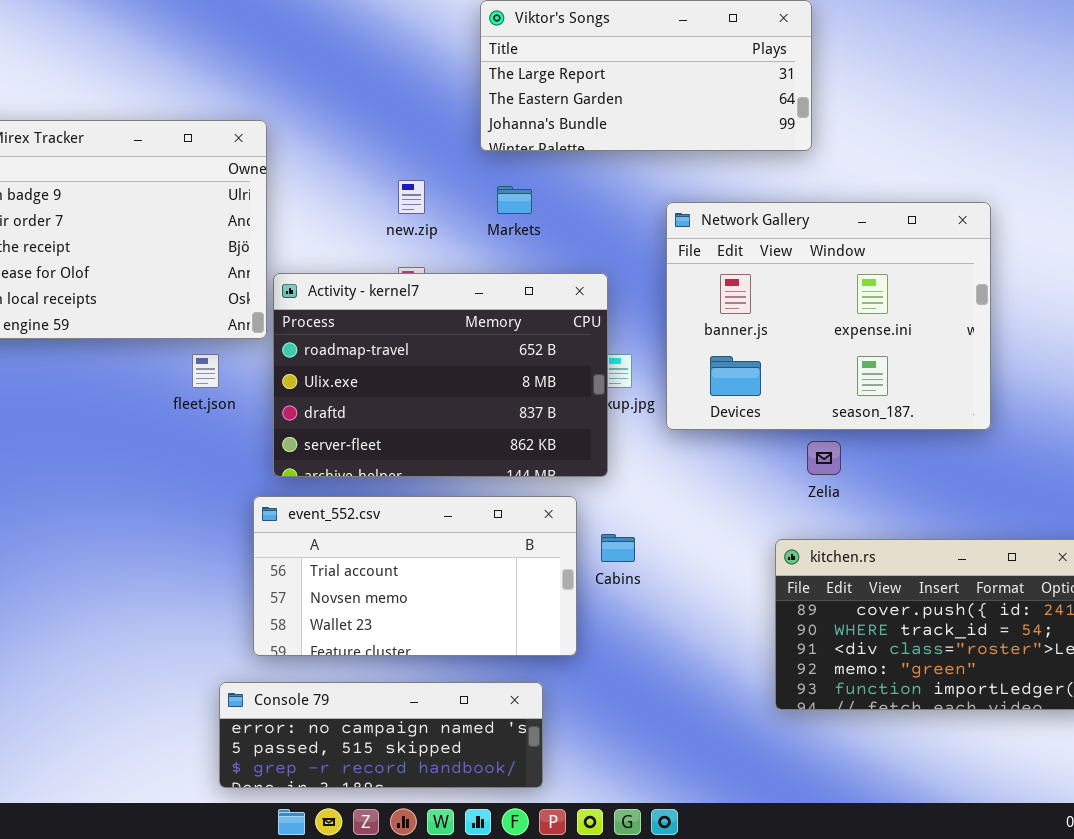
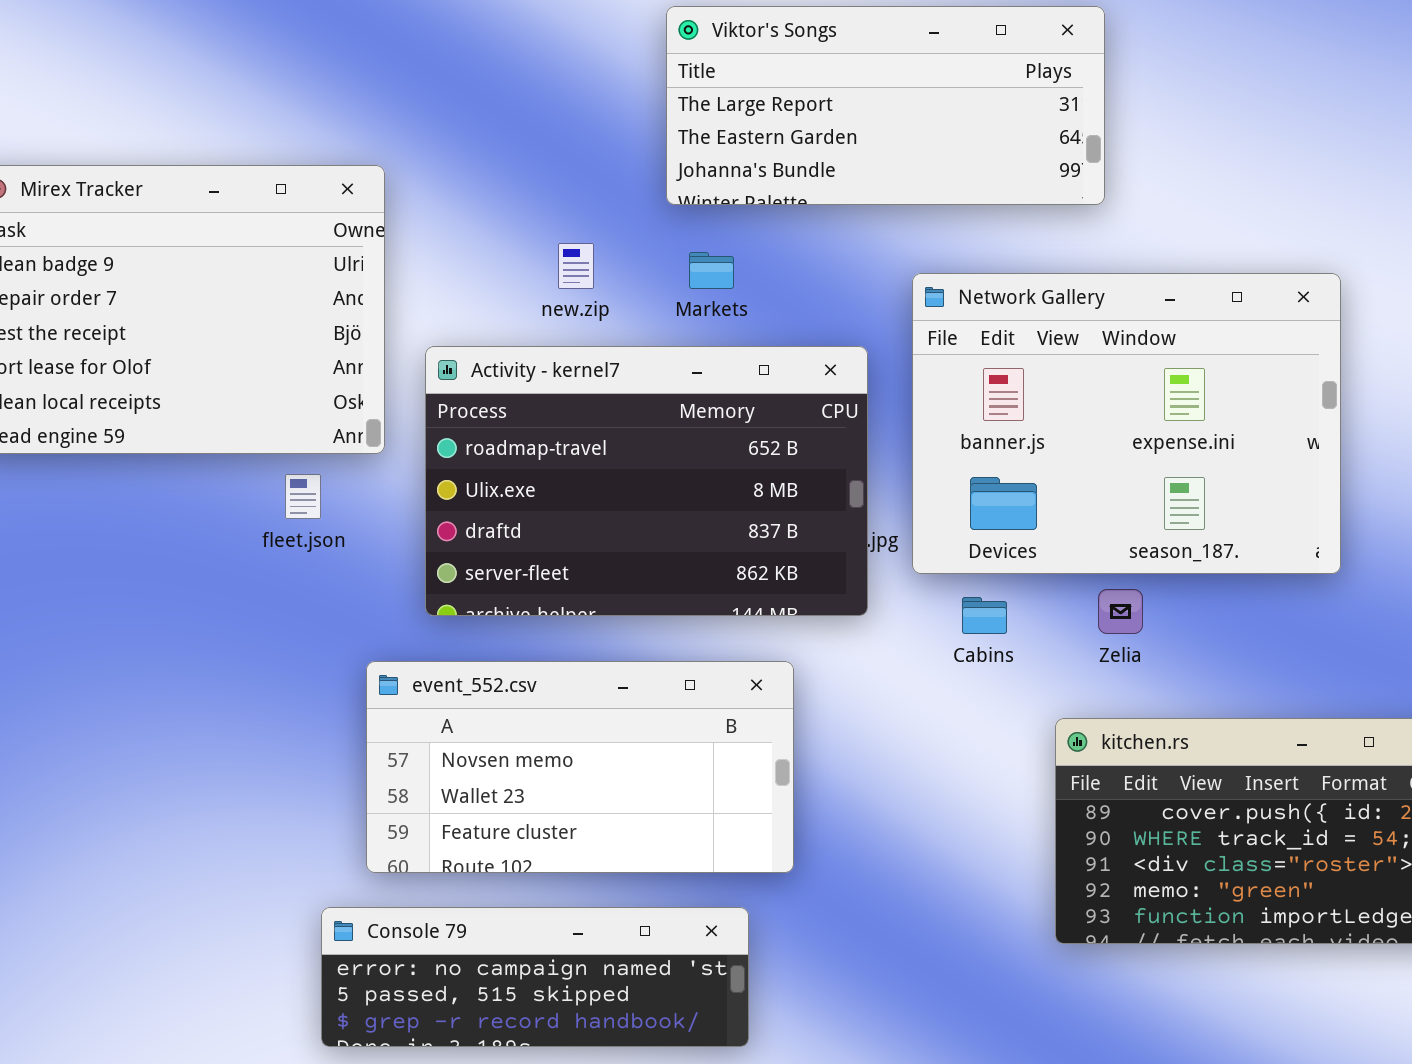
Activity - kernel7: [273,273,608,477] -> [425,346,868,616], moved
event_552.csv: [253,496,577,656] -> [366,661,794,873], scrolled down 1 row
Cabins: [601,534,635,562] -> [962,597,1007,634], moved

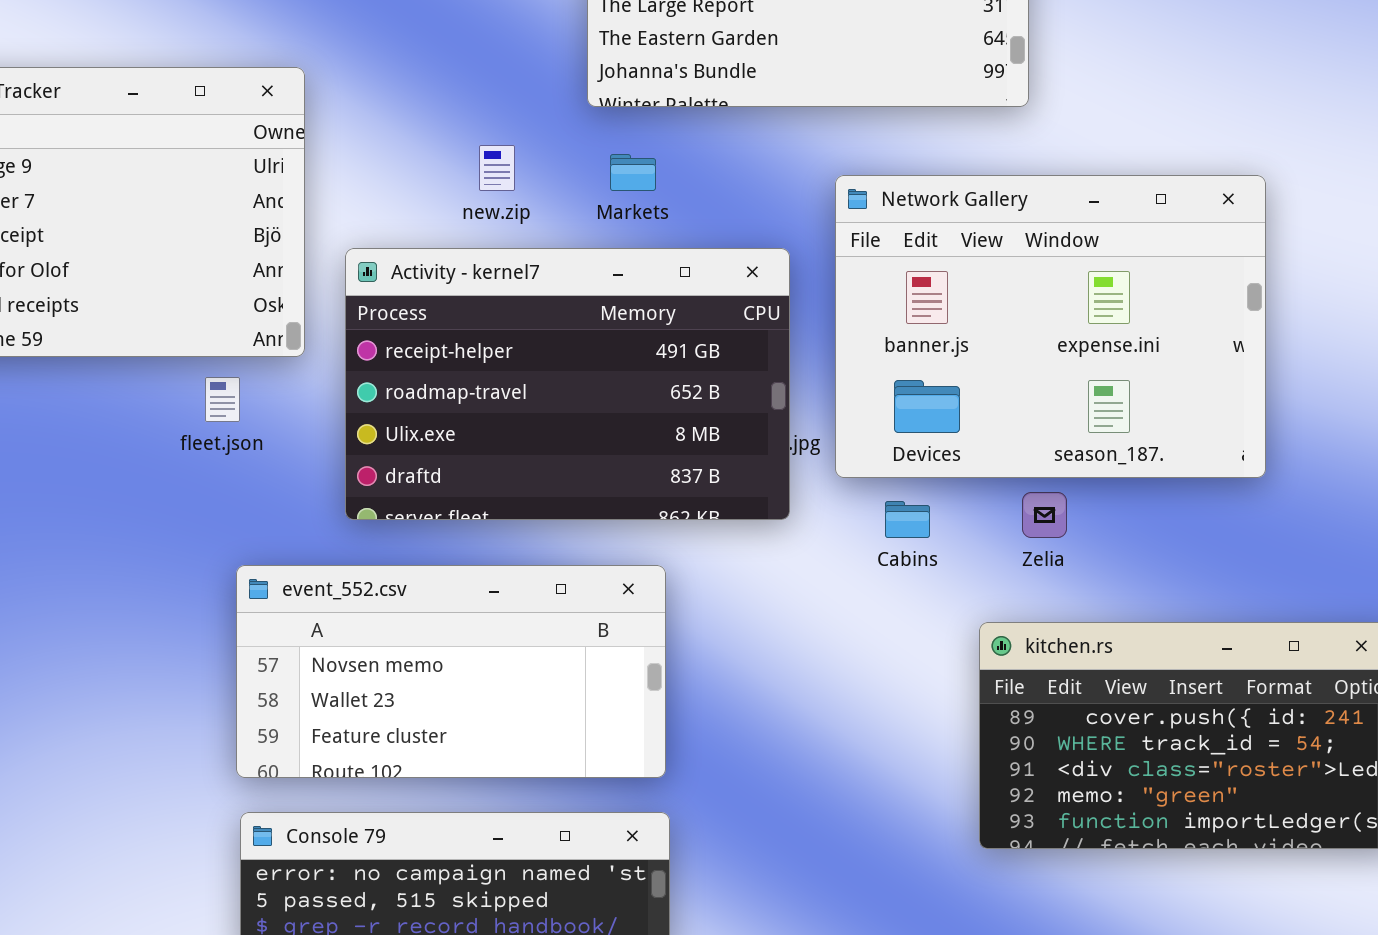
Activity - kernel7: [425,346,868,616] -> [345,248,790,520], scrolled up 1 row
event_552.csv: [366,661,794,873] -> [236,565,666,778], moved

